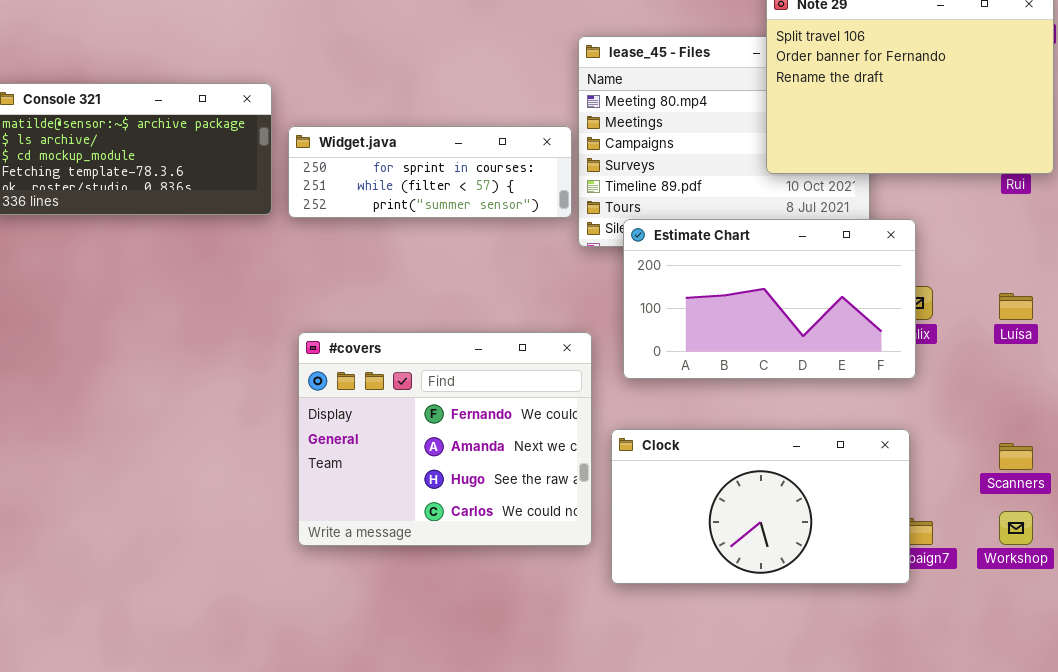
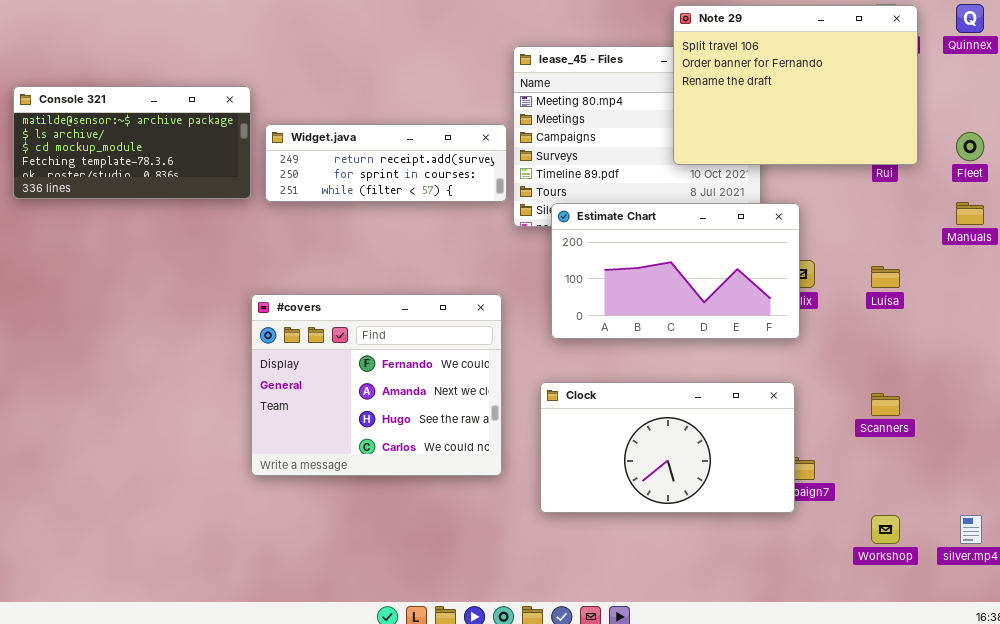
Widget.java: [288,126,572,218] -> [265,124,507,202], scrolled up 1 row
#covers: [298,332,592,546] -> [251,294,502,476], moved
Workshop: [999,511,1033,545] -> [871,515,900,544], moved

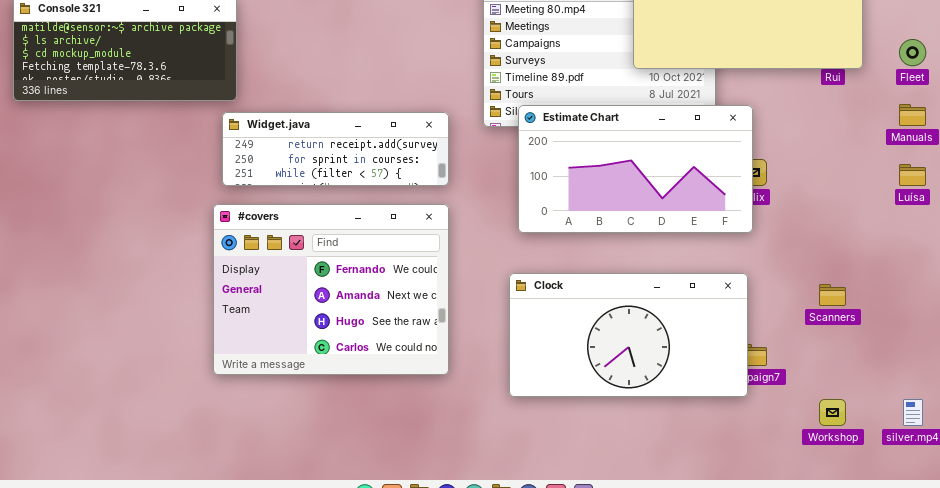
Widget.java: [265,124,507,202] -> [222,112,449,186], moved
Luísa: [871,266,900,288] -> [899,164,926,186], moved
#covers: [251,294,502,476] -> [213,204,449,375], moved

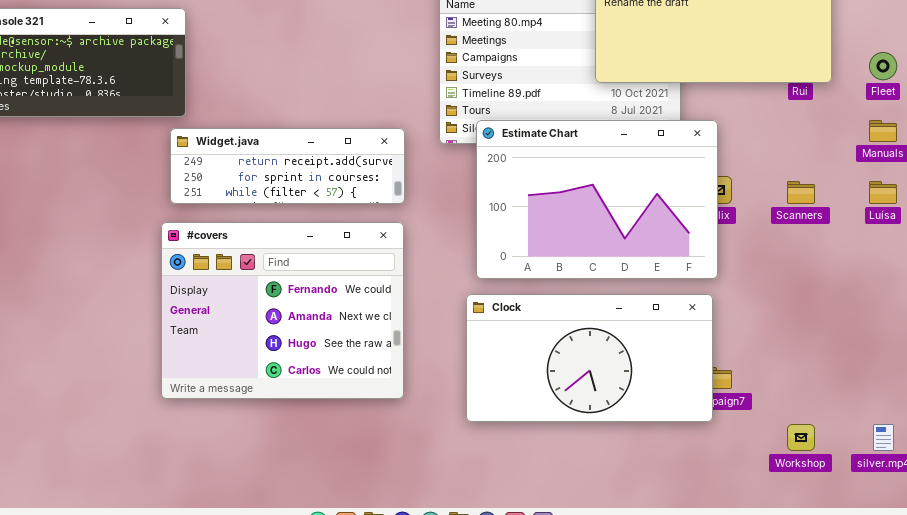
Estimate Chart: [518,105,753,233] -> [476,120,718,279], resized
Scanners: [819,284,846,306] -> [787,181,815,204], moved

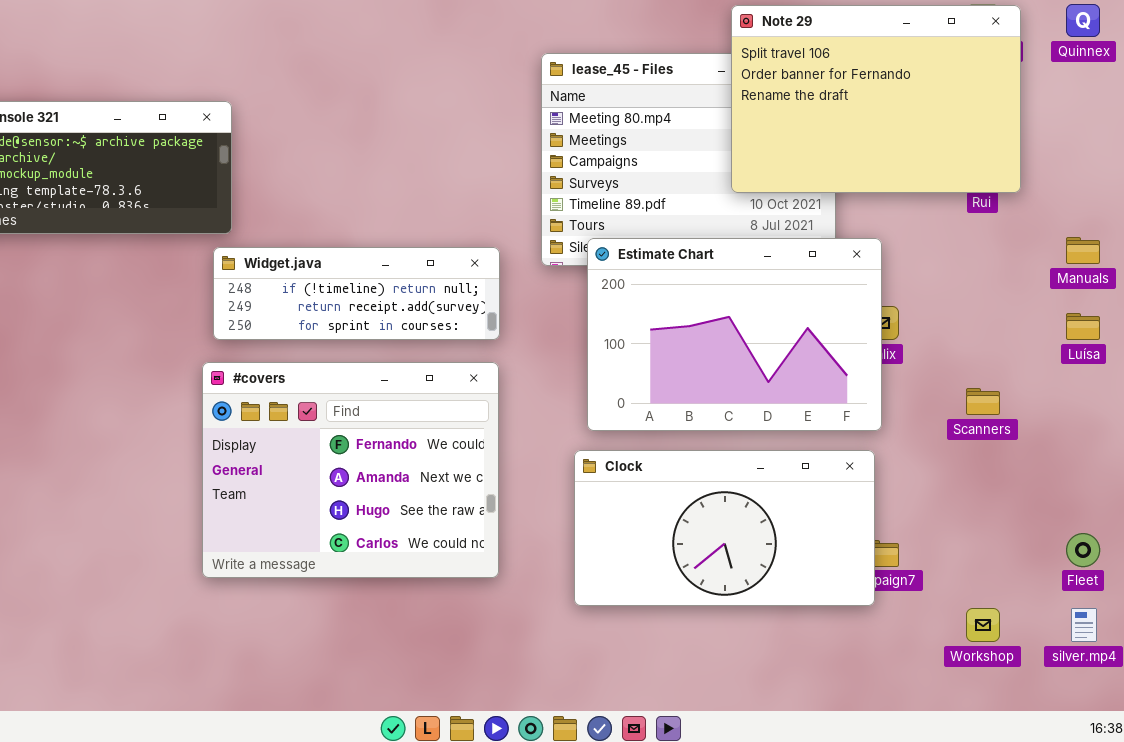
Fleet: [869,52,897,80] -> [1066,533,1100,567], moved
Widget.java: [170,128,405,204] -> [213,247,500,340], scrolled up 1 row
Scanners: [787,181,815,204] -> [966,388,1000,415], moved

